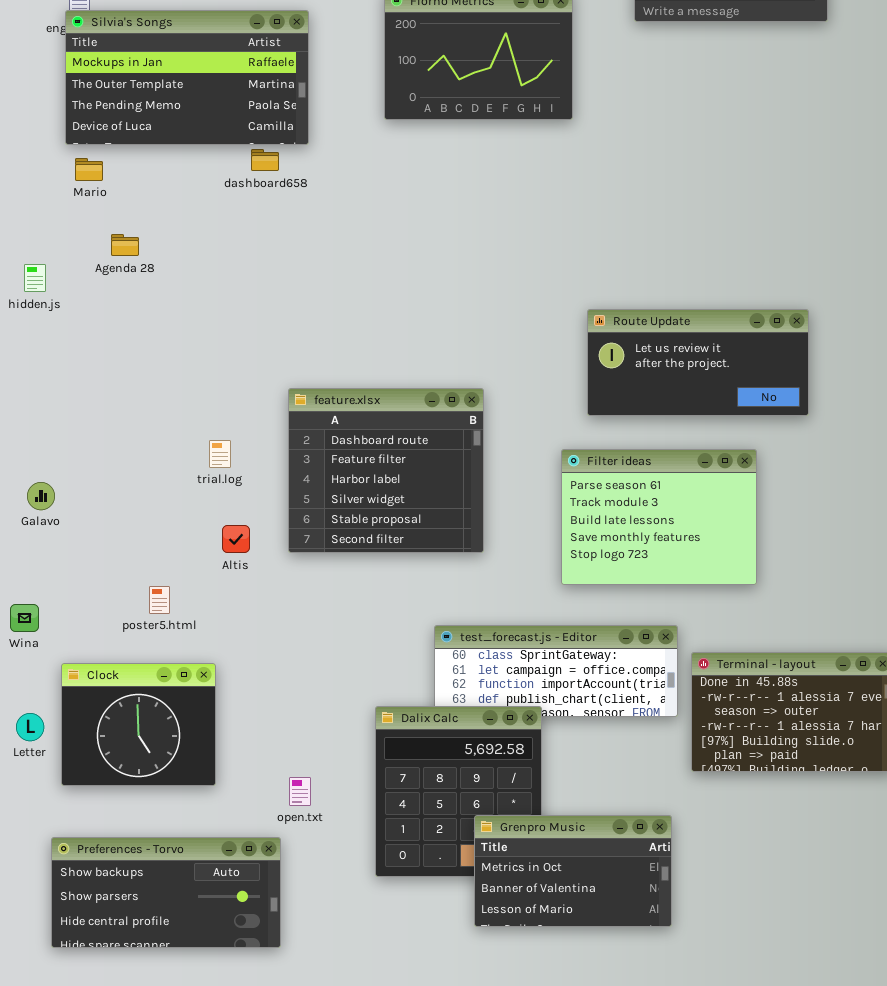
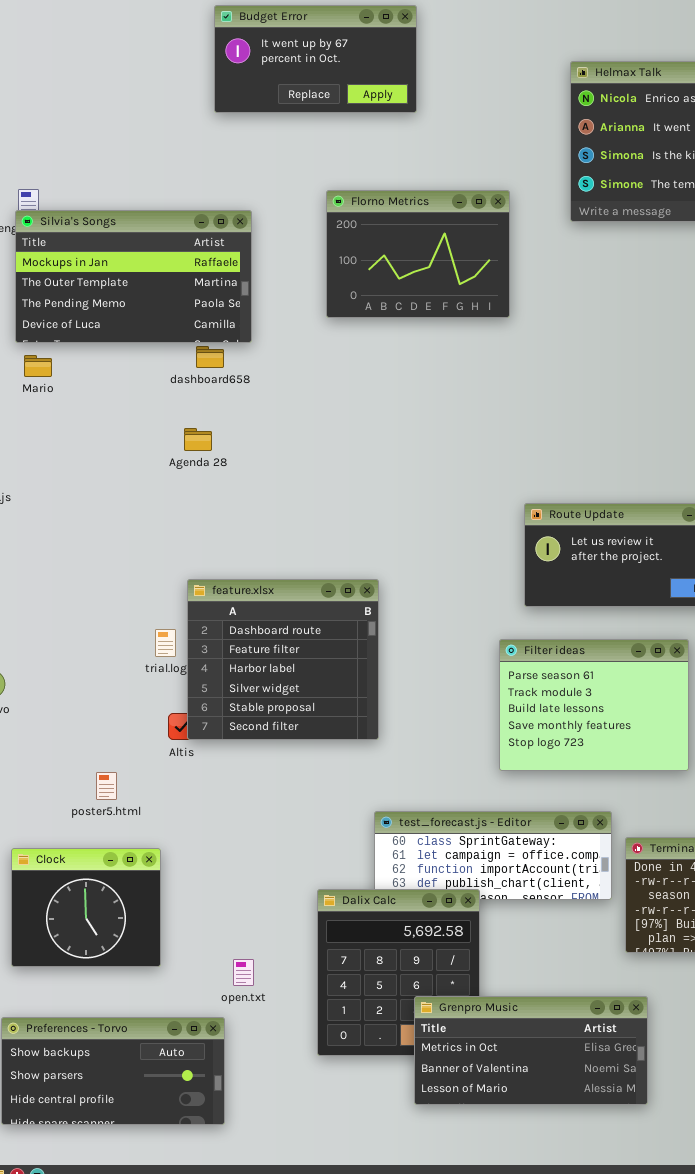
Agenda 28: [111,234,139,256] -> [184,428,212,451], moved
feature.xlsx: [288,388,484,553] -> [187,579,379,740], moved
Grenpro Music: [474,815,672,927] -> [414,996,648,1105], resized

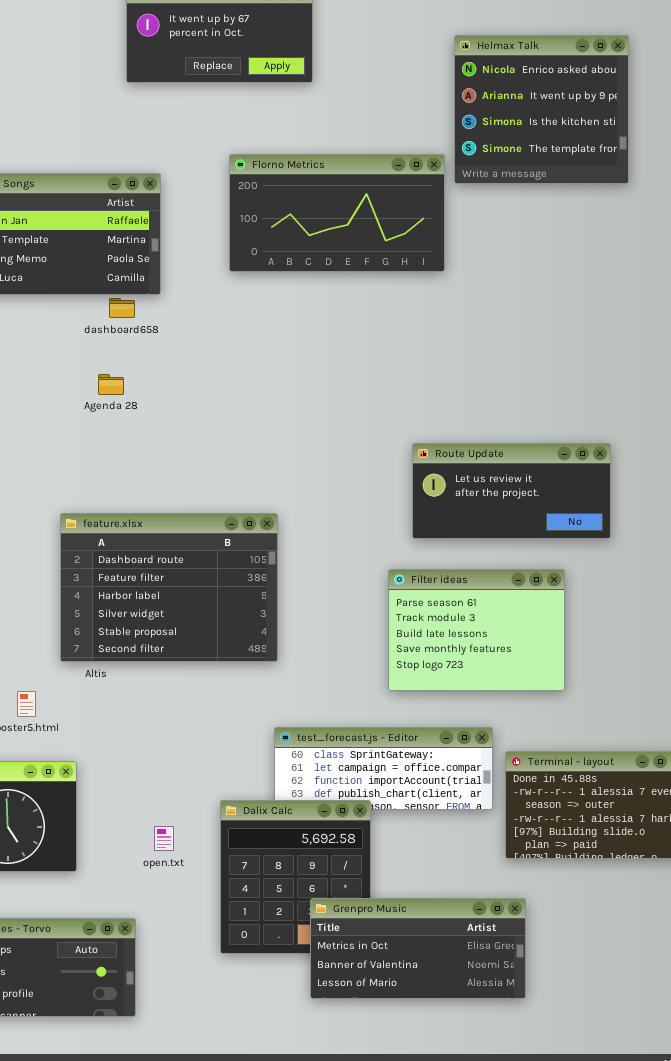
Florno Metrics: [326,190,510,318] -> [229,154,445,272], resized
feature.xlsx: [187,579,379,740] -> [60,513,278,662], resized
open.txt: [233,959,254,986] -> [154,826,174,851], moved

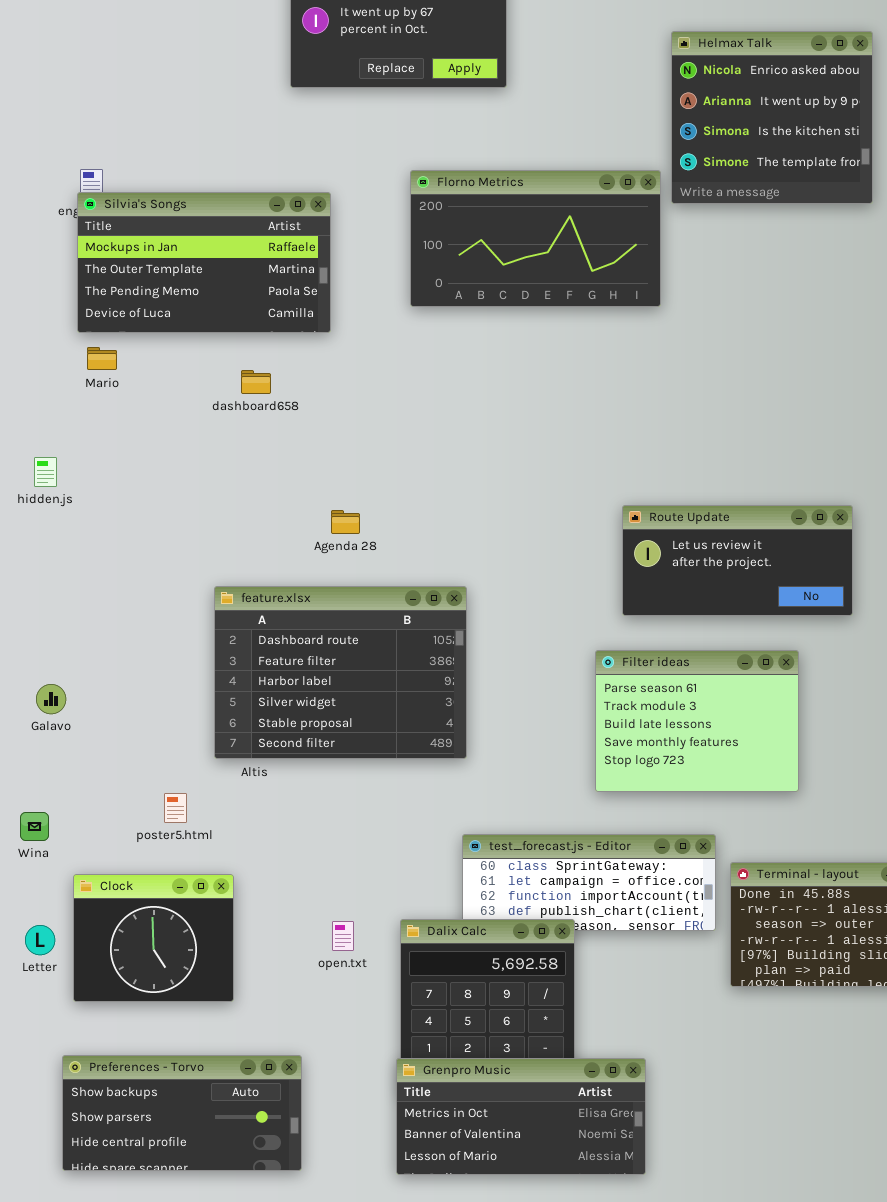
dashboard658: [109,298,135,318] -> [241,370,271,394], moved
Agenda 28: [98,374,124,395] -> [331,510,360,534], moved
open.txt: [154,826,174,851] -> [332,921,354,951], moved
Grenpro Music: [310,898,526,999] -> [396,1058,646,1175], moved

